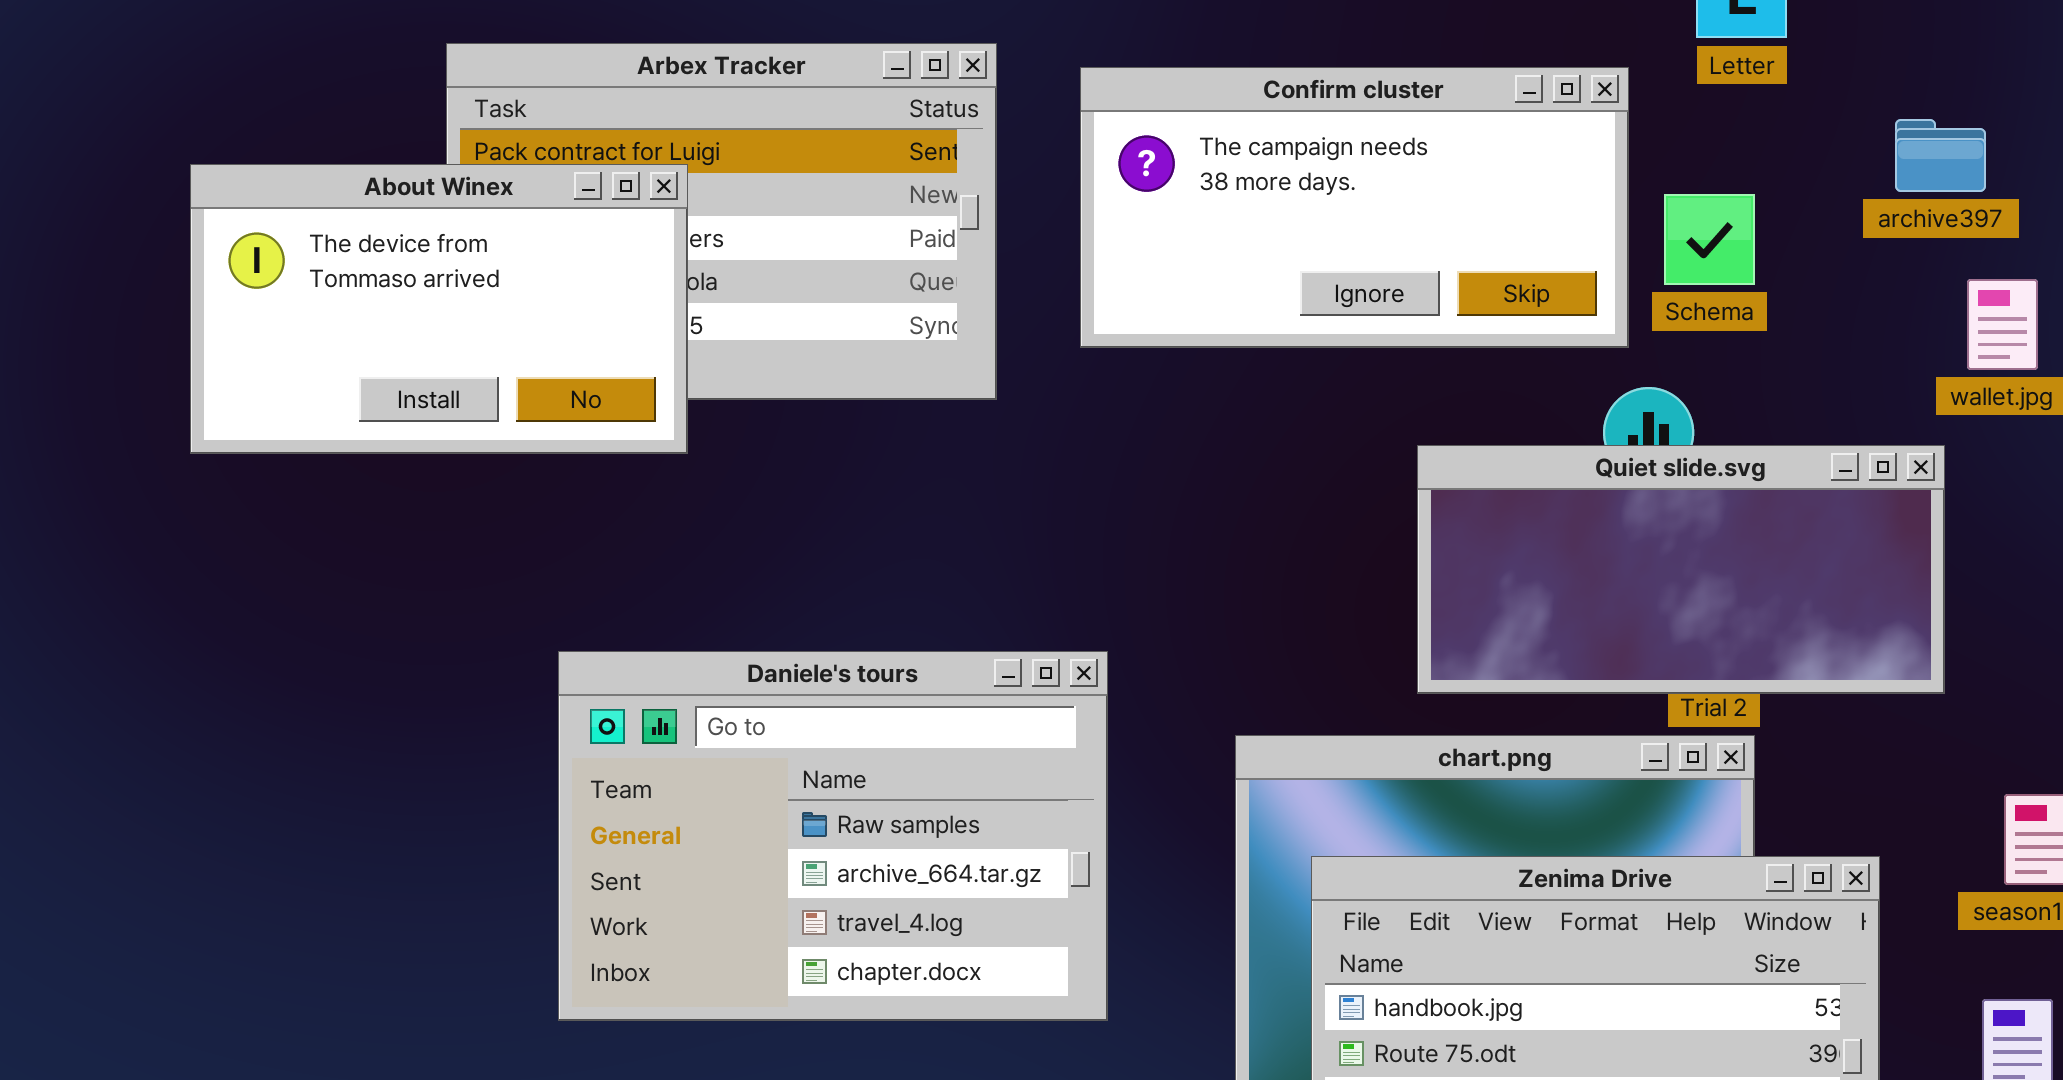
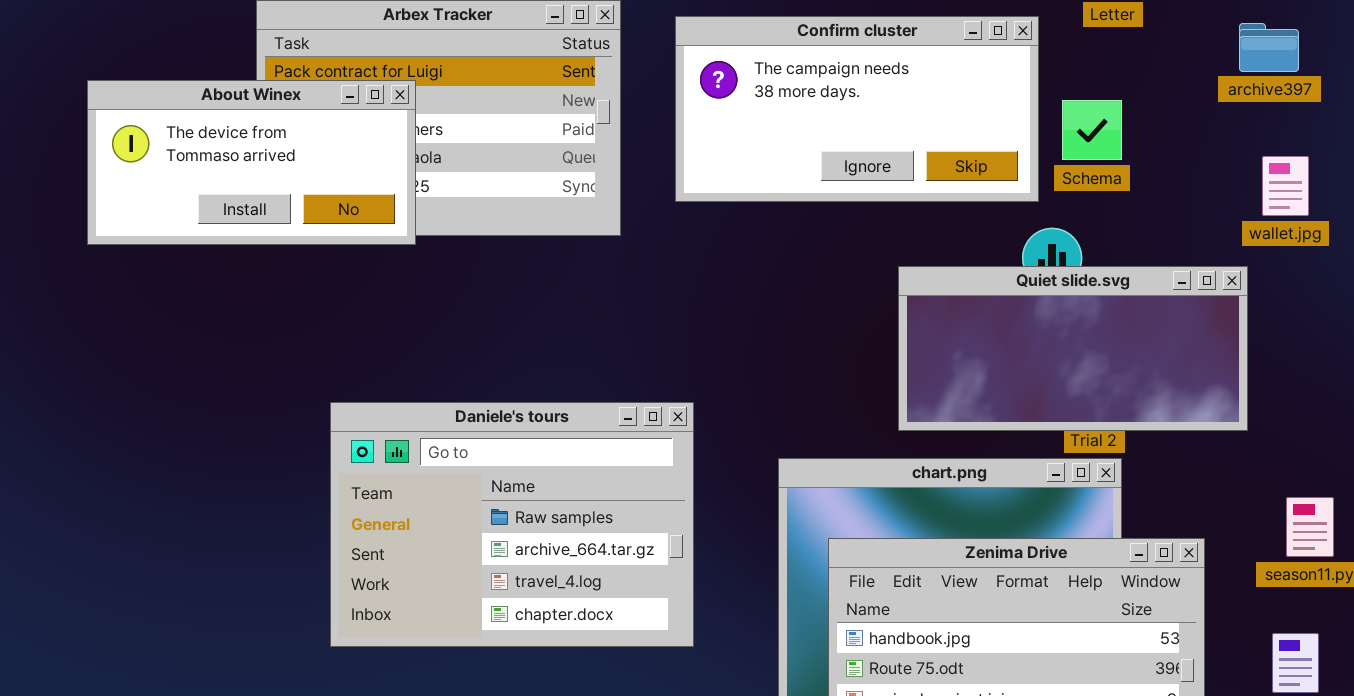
archive397: [1895,119,1986,192] -> [1239,23,1299,72], moved
About Winex: [190,164,688,454] -> [87,80,416,245], resized

